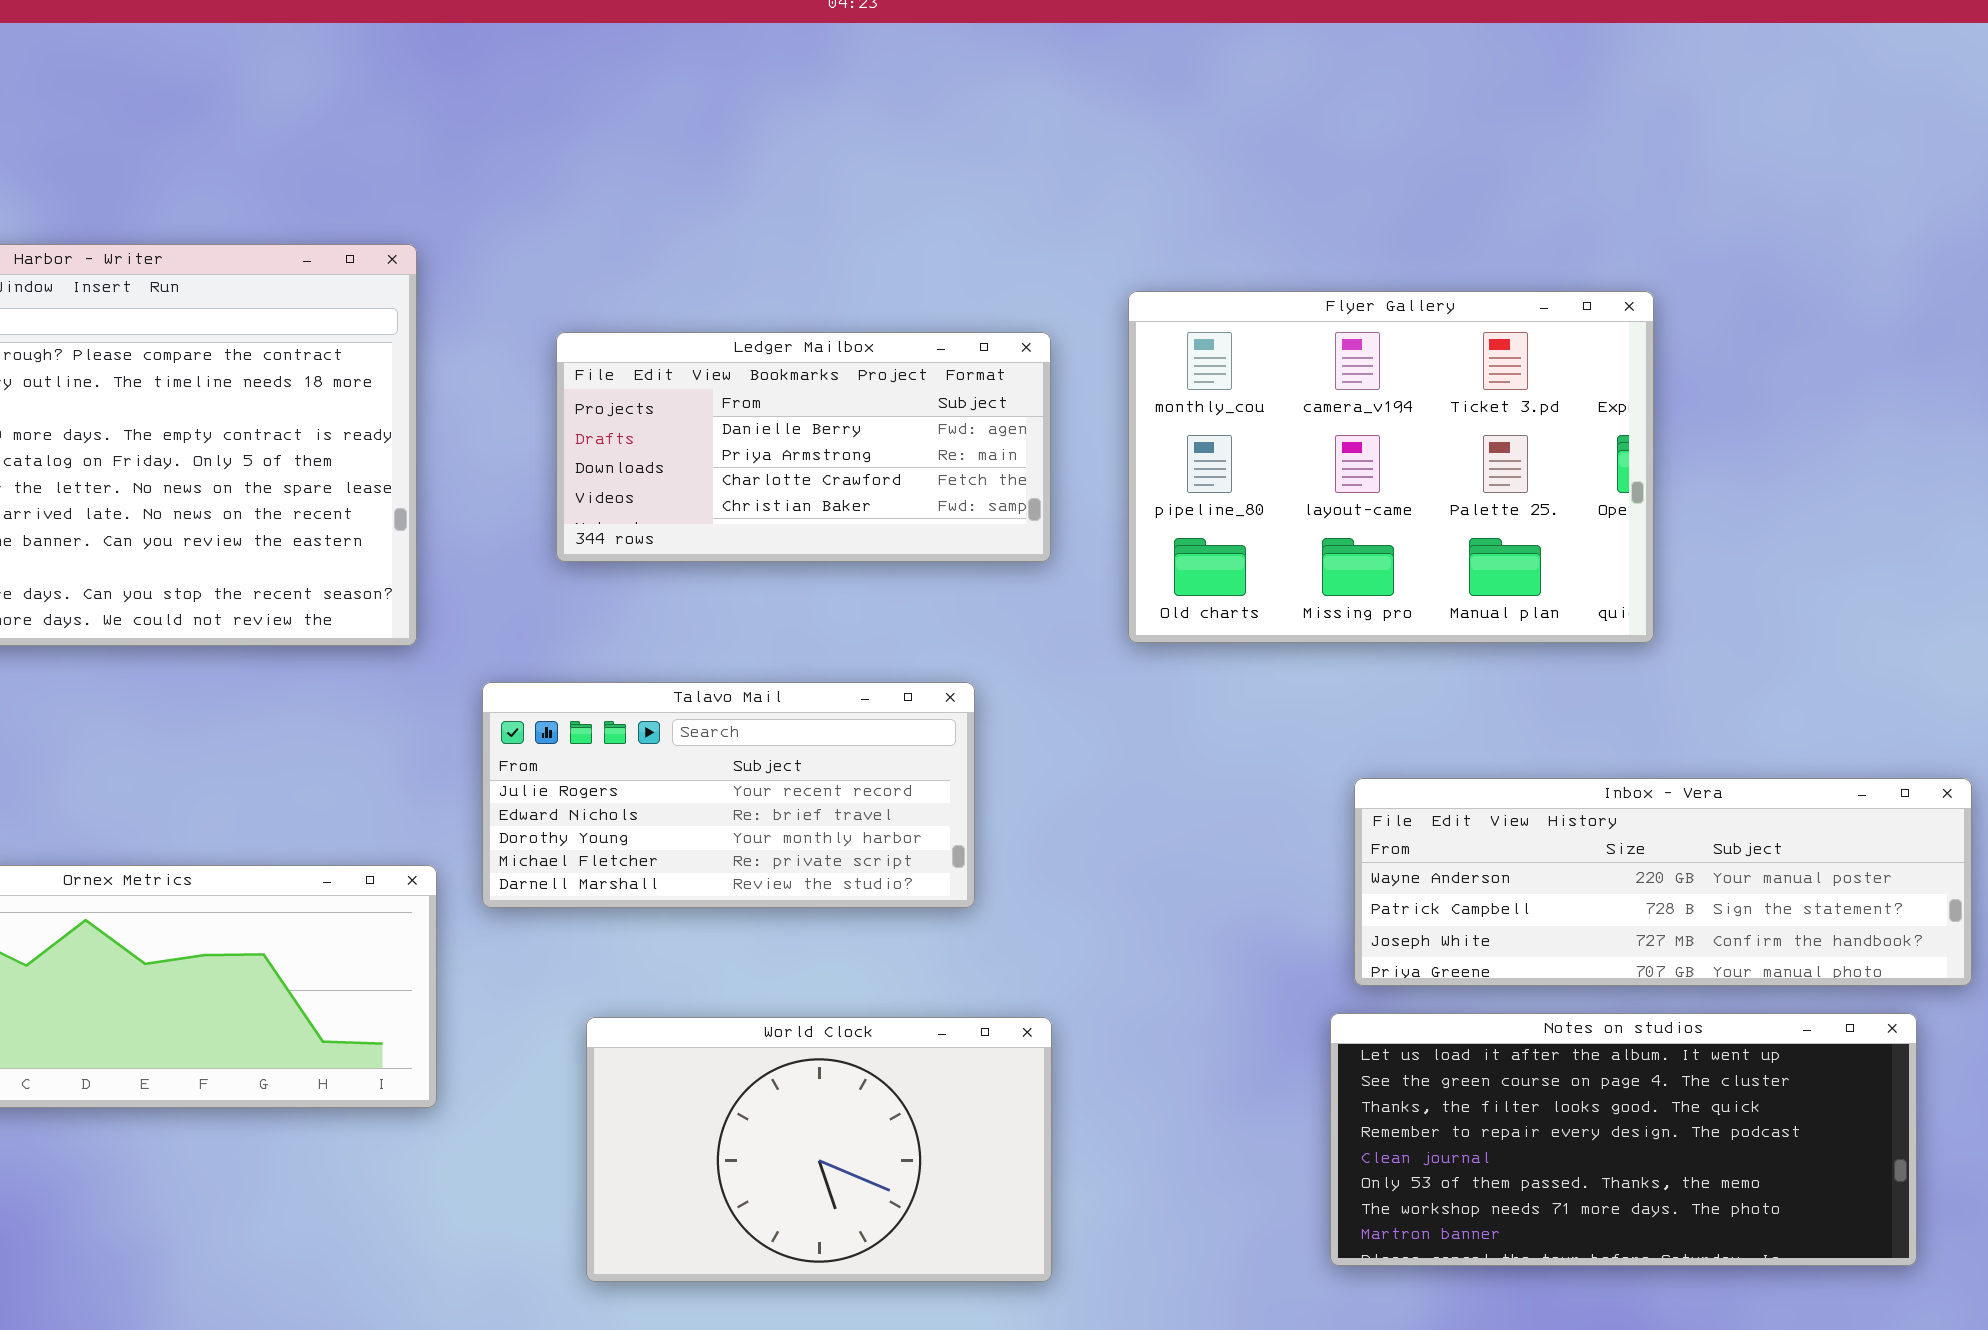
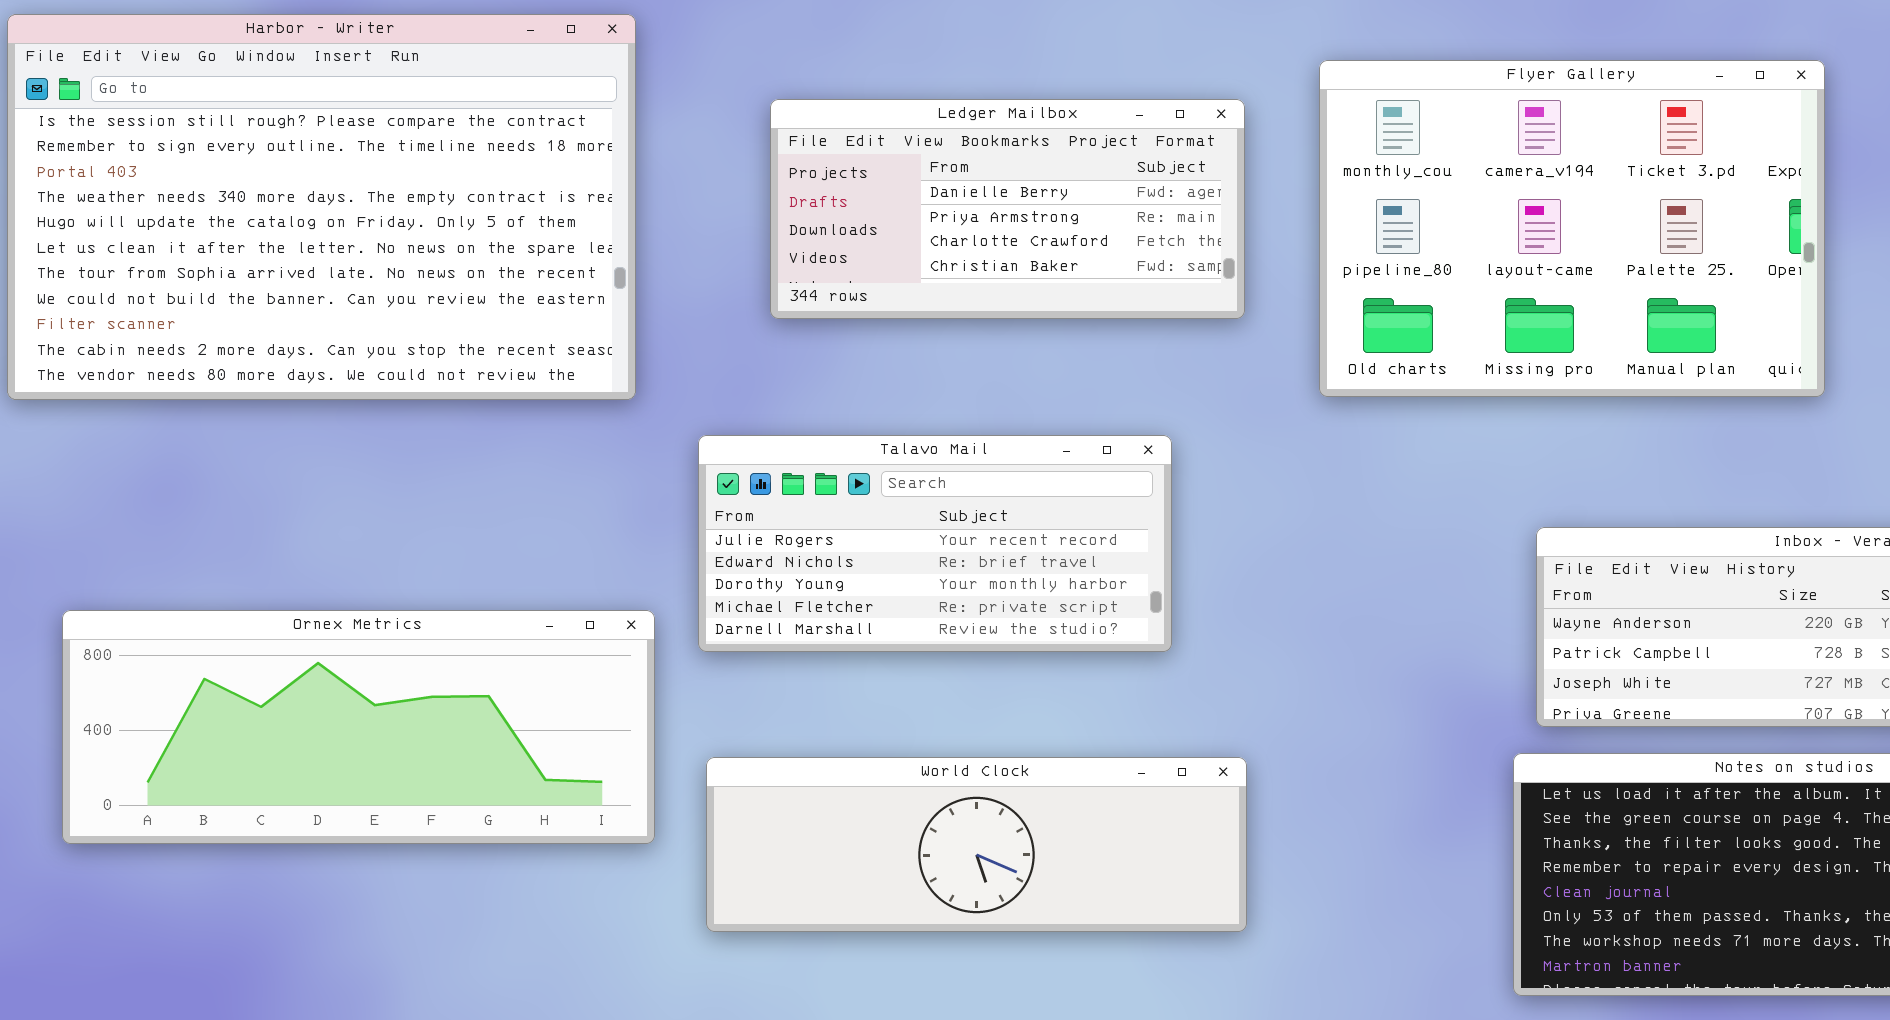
World Clock: [586,1017,1052,1282] -> [706,757,1247,932], resized

